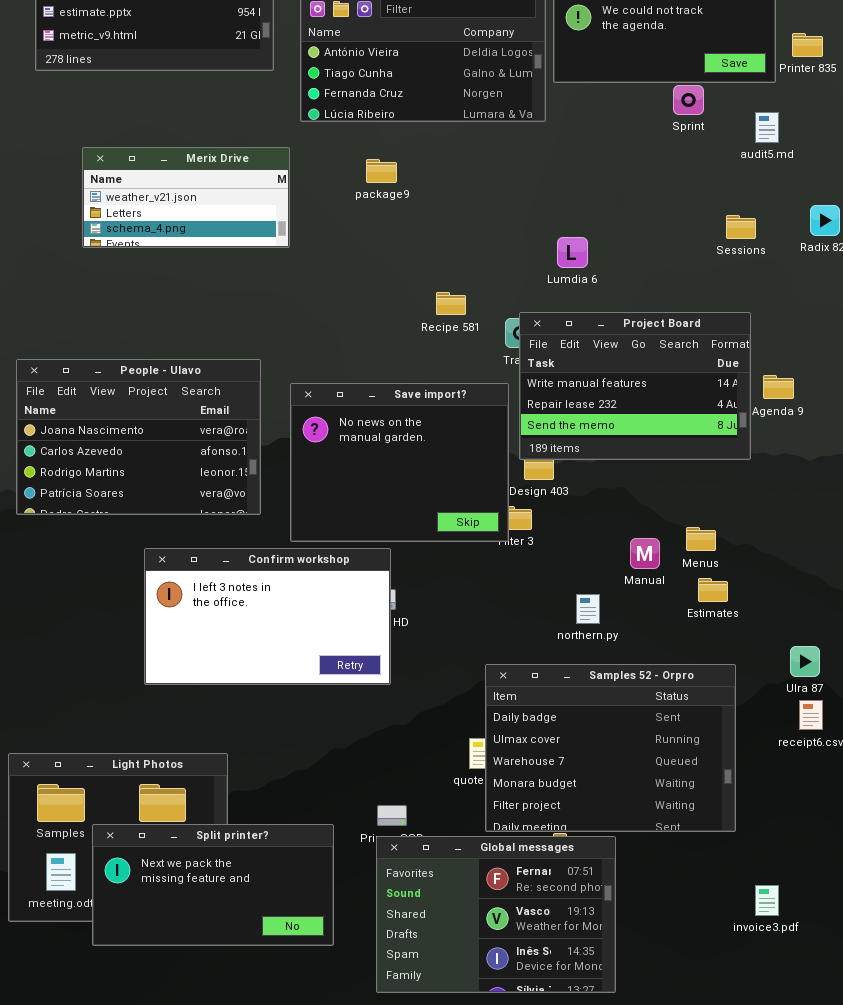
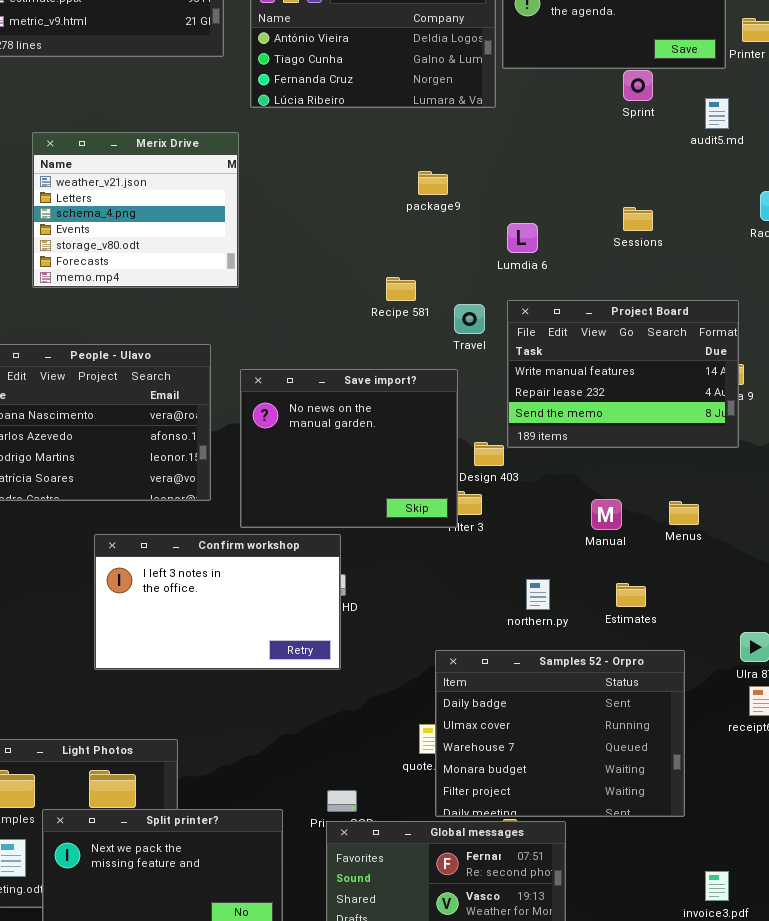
Merix Drive: [82,147,290,248] -> [32,132,239,288], resized
package9: [366,159,397,183] -> [418,171,448,195], moved
Sessions: [726,215,756,239] -> [623,207,653,231], moved
Project Board: [519,312,751,460] -> [507,300,739,448], moved
Menus: [686,527,716,551] -> [669,501,699,525], moved
Manual: [630,538,660,569] -> [591,499,622,530], moved
Estimates: [698,578,728,602] -> [616,583,646,607], moved

